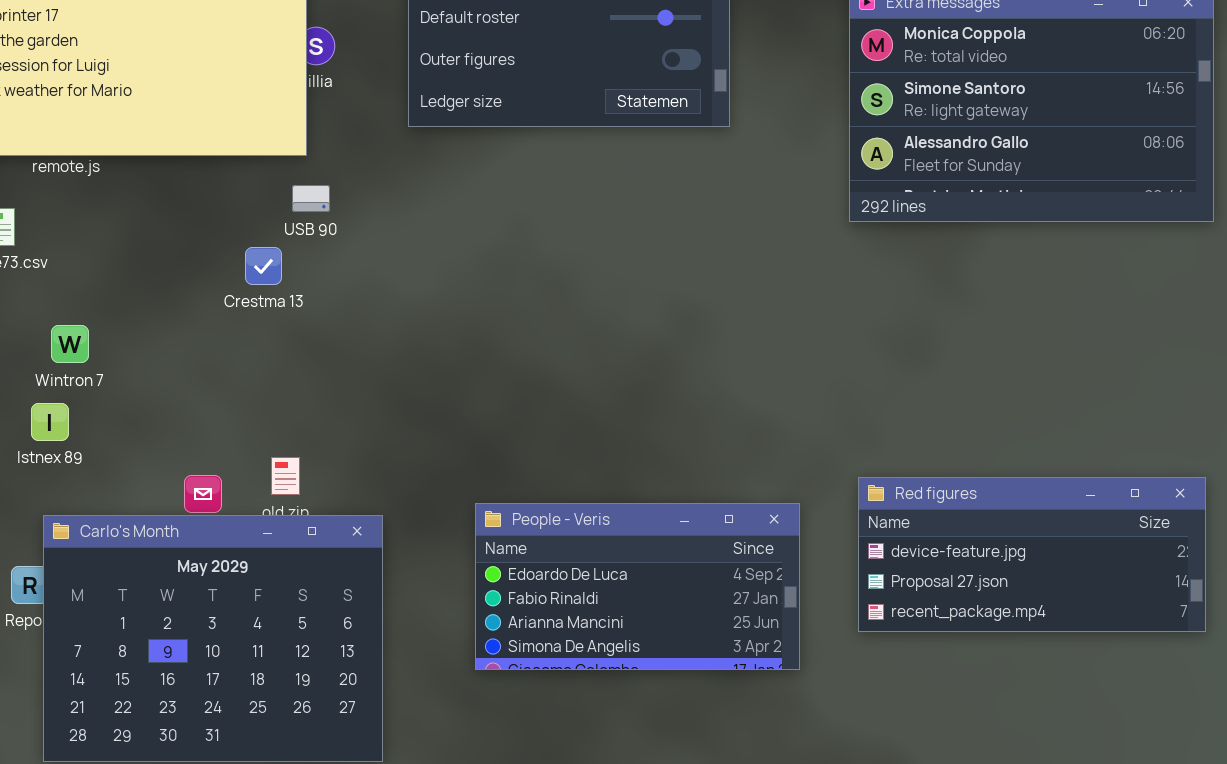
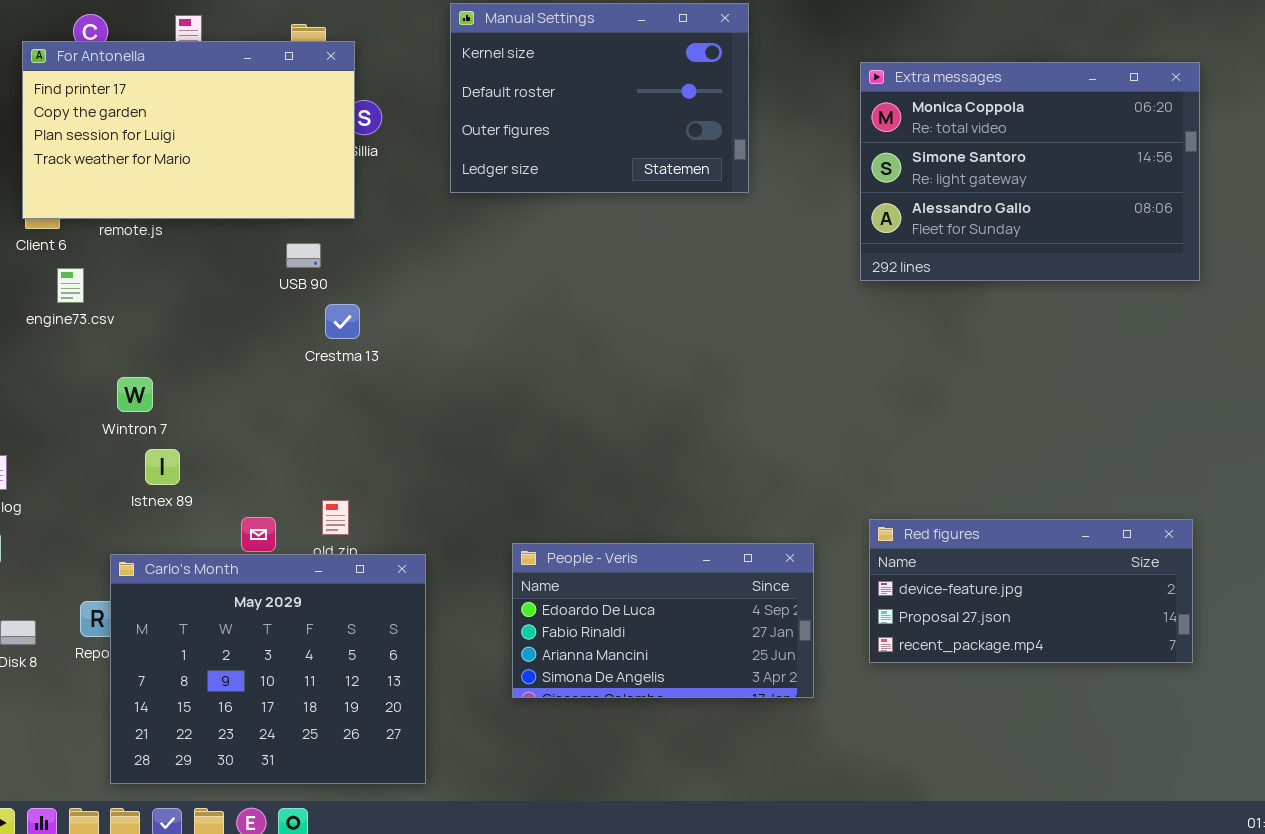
USB 90: [292,185,330,212] -> [286,243,321,268], moved
Crestma 13: [245,247,282,285] -> [325,304,360,339], moved
Istnex 89: [31,403,69,441] -> [145,449,180,485], moved

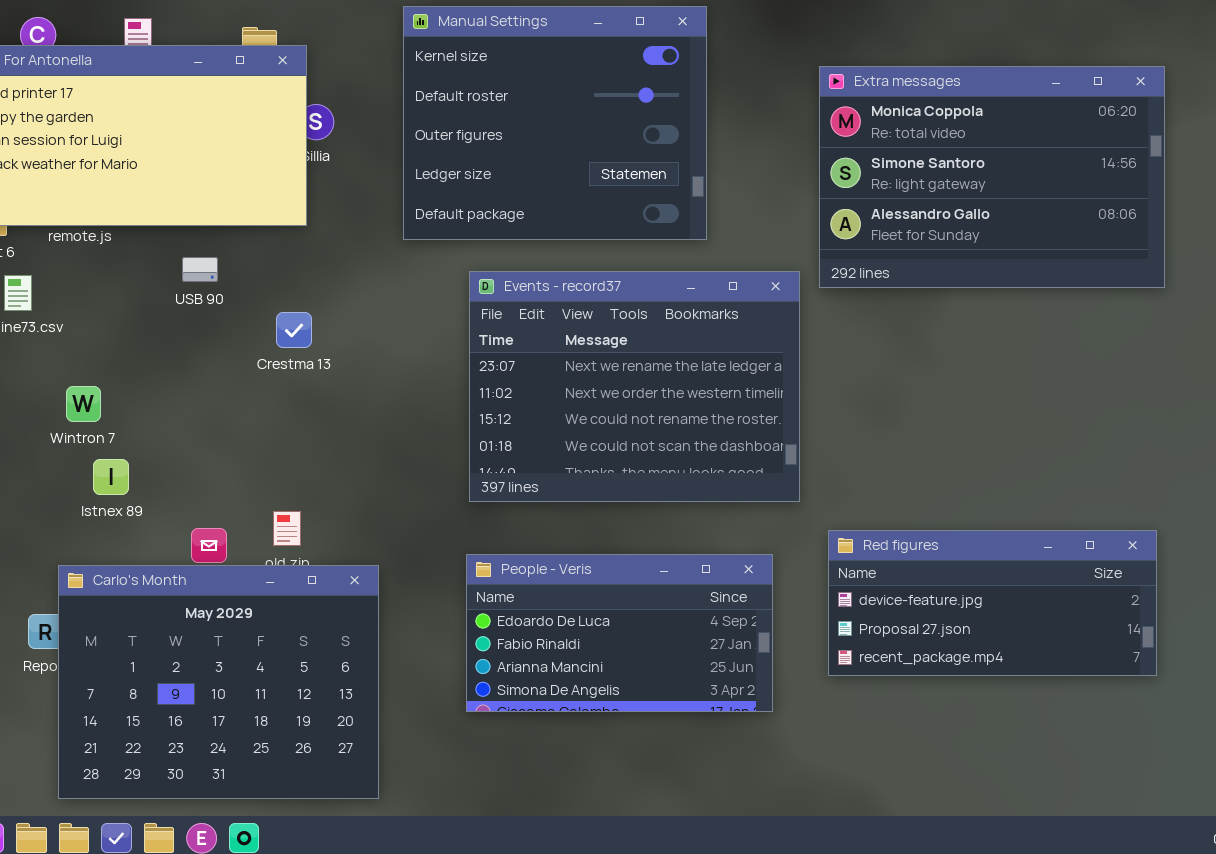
Manual Settings: [450,3,749,193] -> [403,6,707,240], resized
USB 90: [286,243,321,268] -> [182,257,218,282], moved
Events - record37: none -> [469,271,800,502], opened

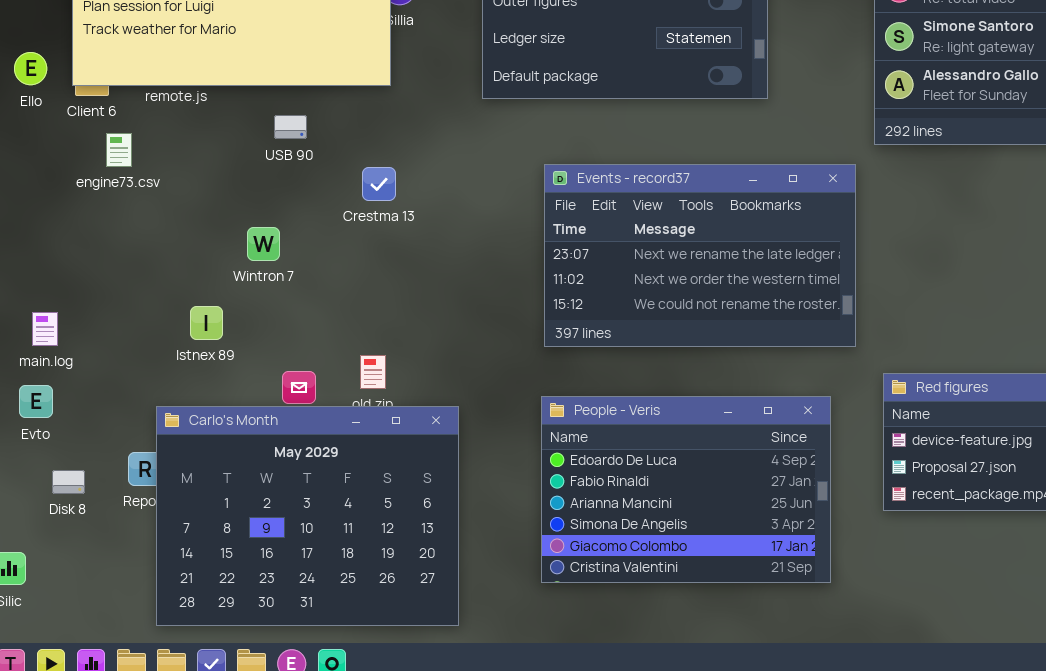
Events - record37: [469,271,800,502] -> [544,164,856,347], resized
Wintron 7: [66,386,101,422] -> [247,227,280,261], moved
People - Veris: [466,554,773,712] -> [541,396,831,583], resized

